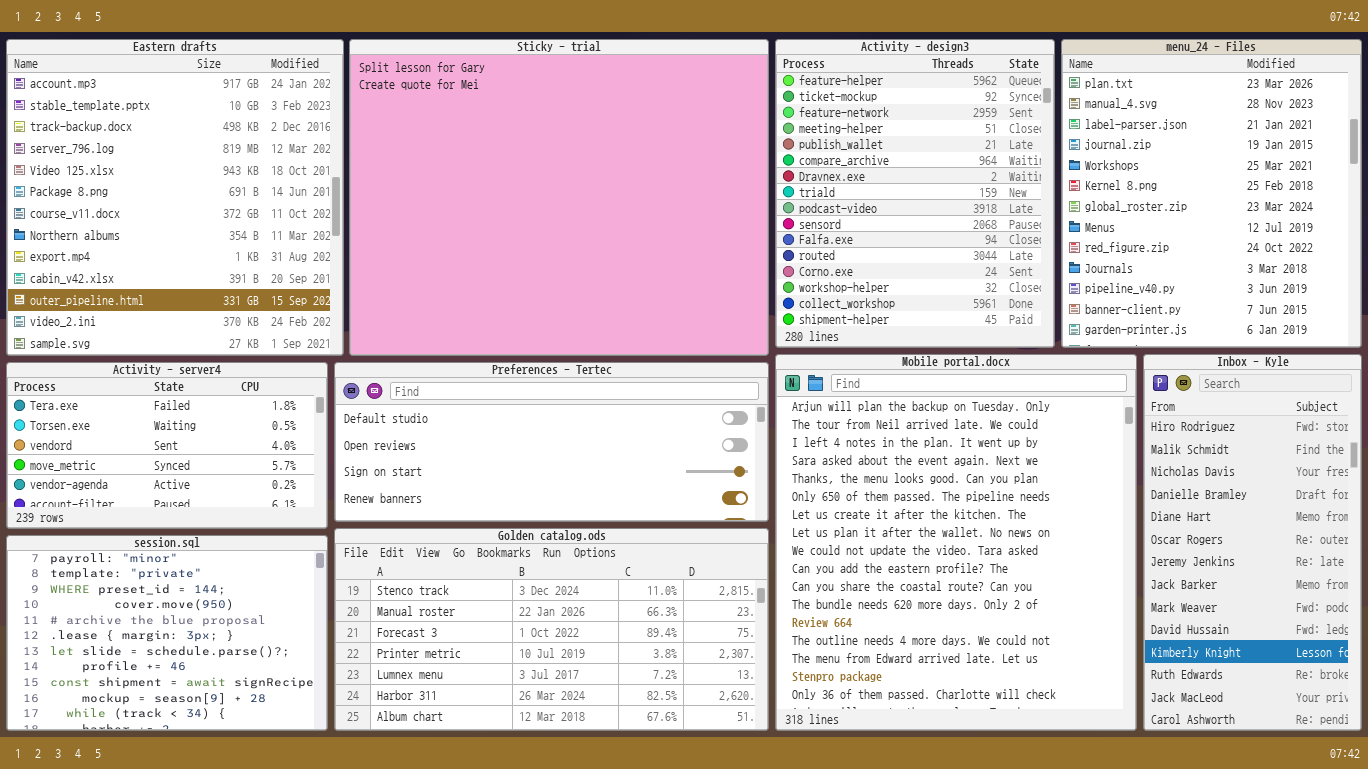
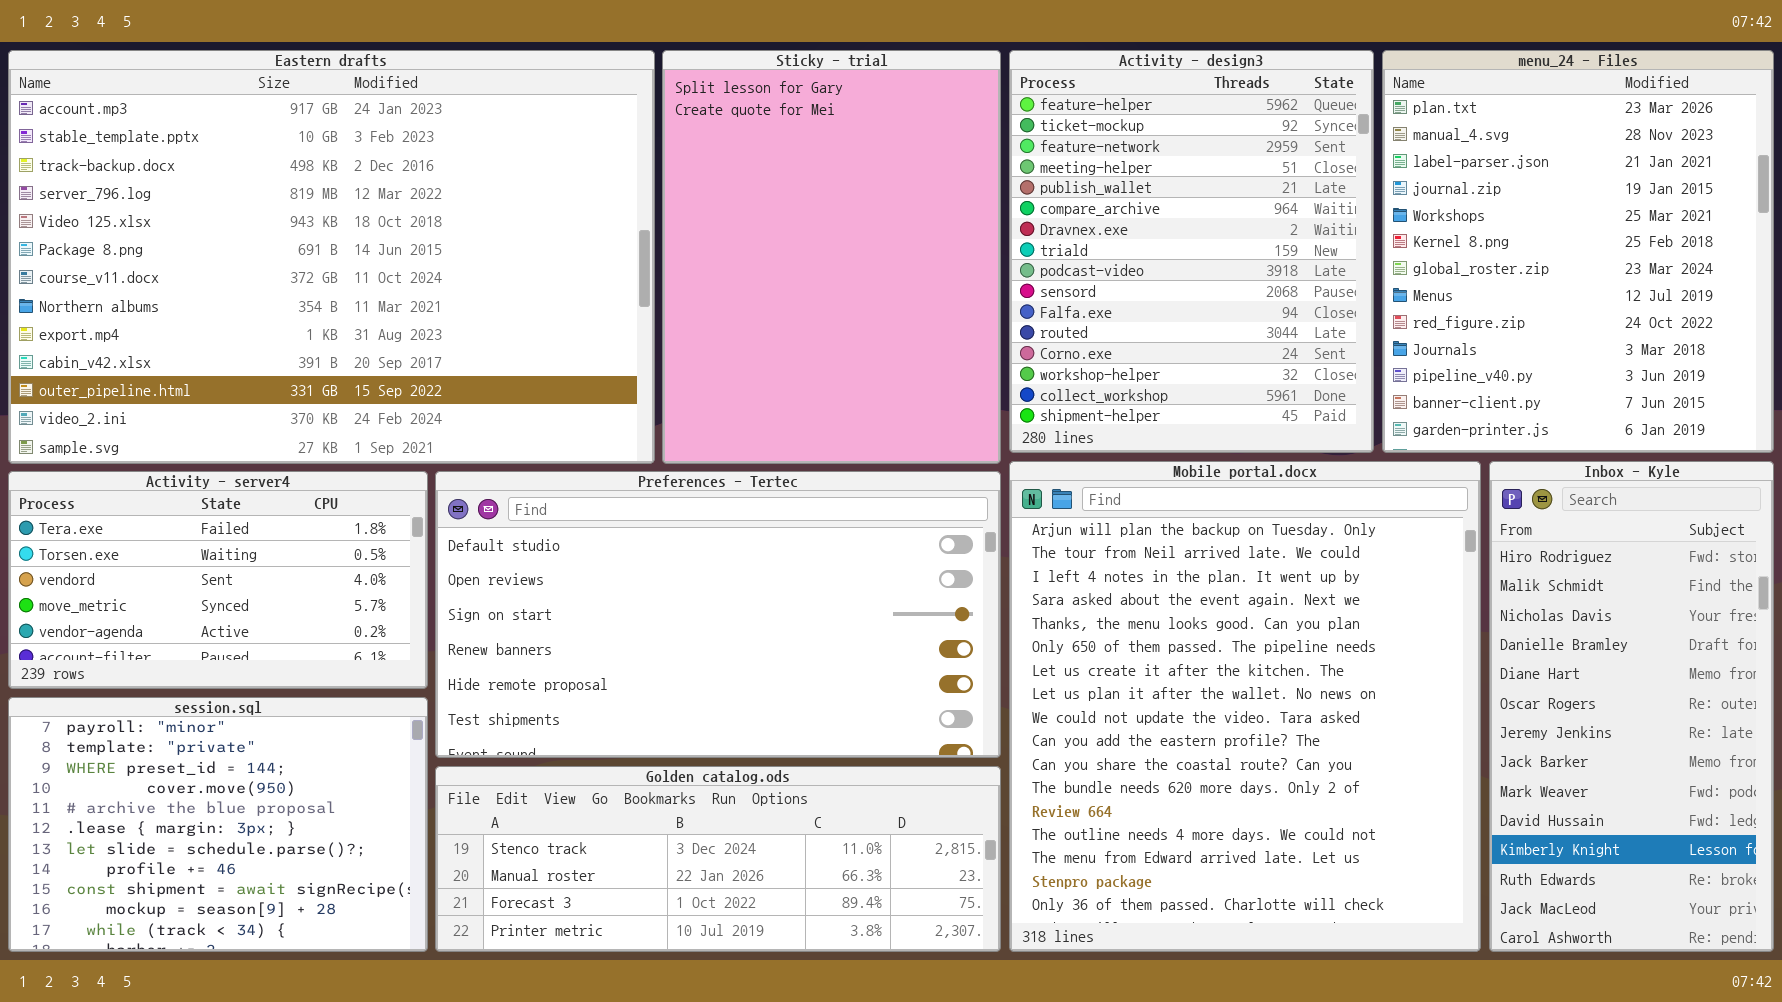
Eastern drafts: [6,39,344,356] -> [8,50,655,464], resized
Sticky - trial: [349,39,769,356] -> [662,50,1001,464], resized
Preferences - Tertec: [334,362,769,522] -> [435,471,1001,758], resized
Golden catalog.ods: [334,528,769,731] -> [435,766,1001,952], resized

